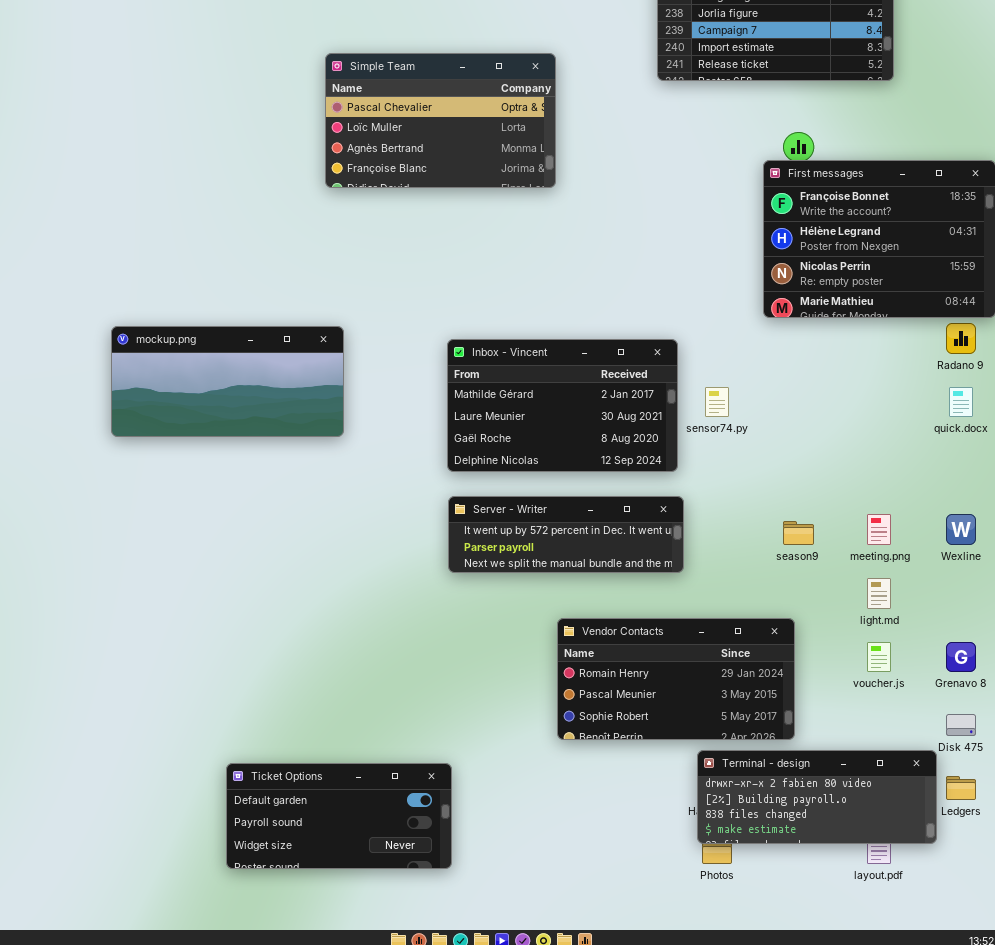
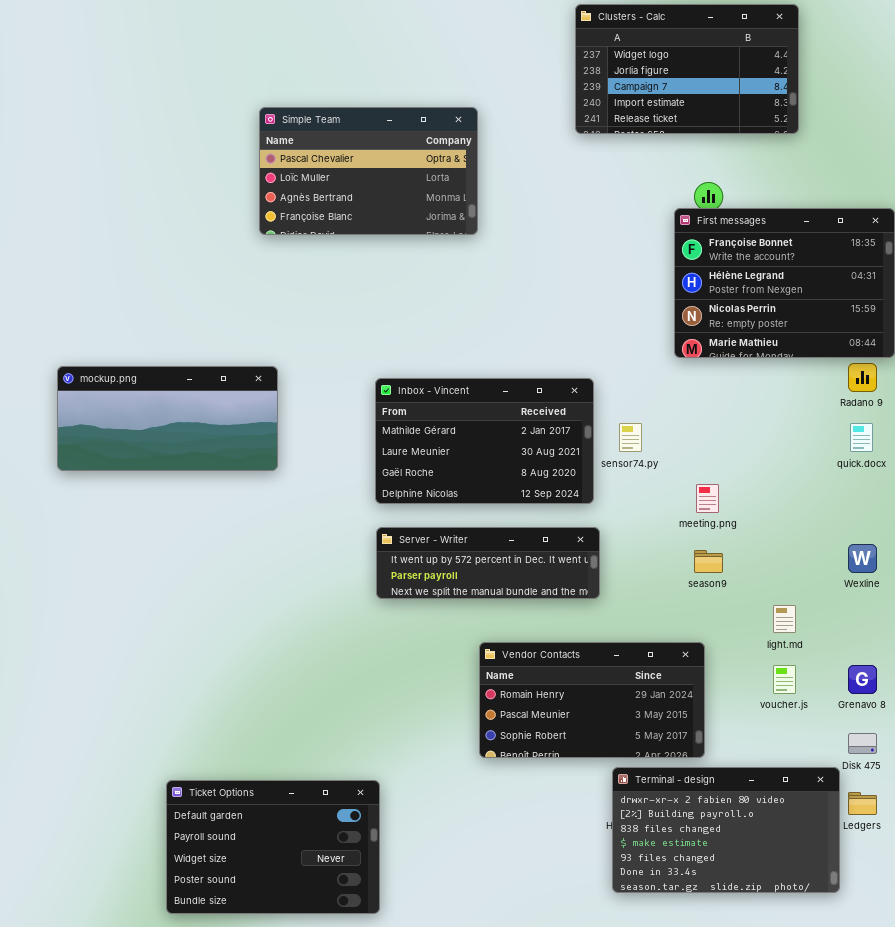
meeting.png: [867,514,891,545] -> [696,484,719,513], moved
Terminal - design: [697,750,937,844] -> [612,767,840,893], resized
Ticket Options: [226,763,452,869] -> [166,780,380,914], resized

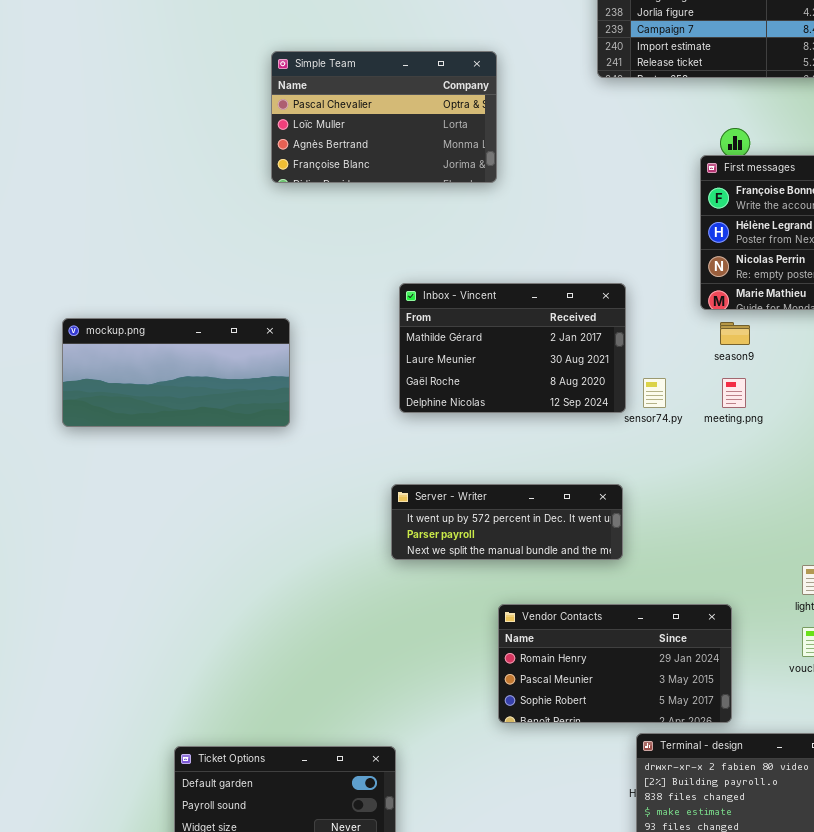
Inbox - Vincent: [375,378,594,504] -> [399,283,626,413], moved
meeting.png: [696,484,719,513] -> [722,378,746,408], moved
season9: [694,550,723,573] -> [720,322,750,345], moved

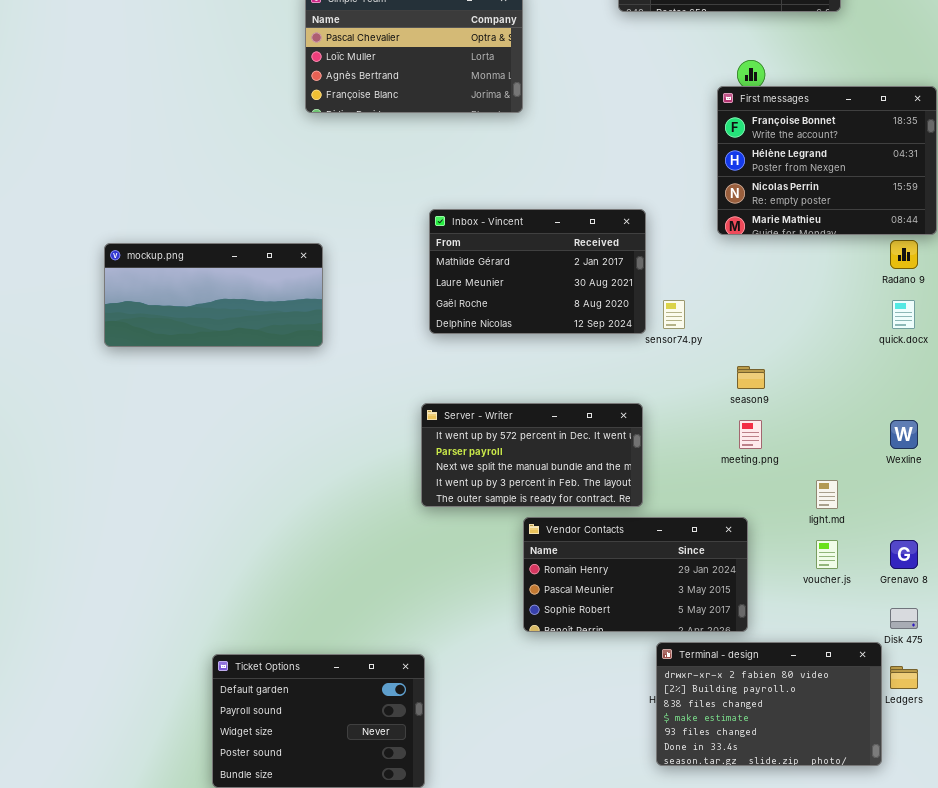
season9: [720,322,750,345] -> [737,366,765,389], moved
meeting.png: [722,378,746,408] -> [739,420,762,449], moved
Server - Writer: [391,484,623,560] -> [421,403,643,507], resized

